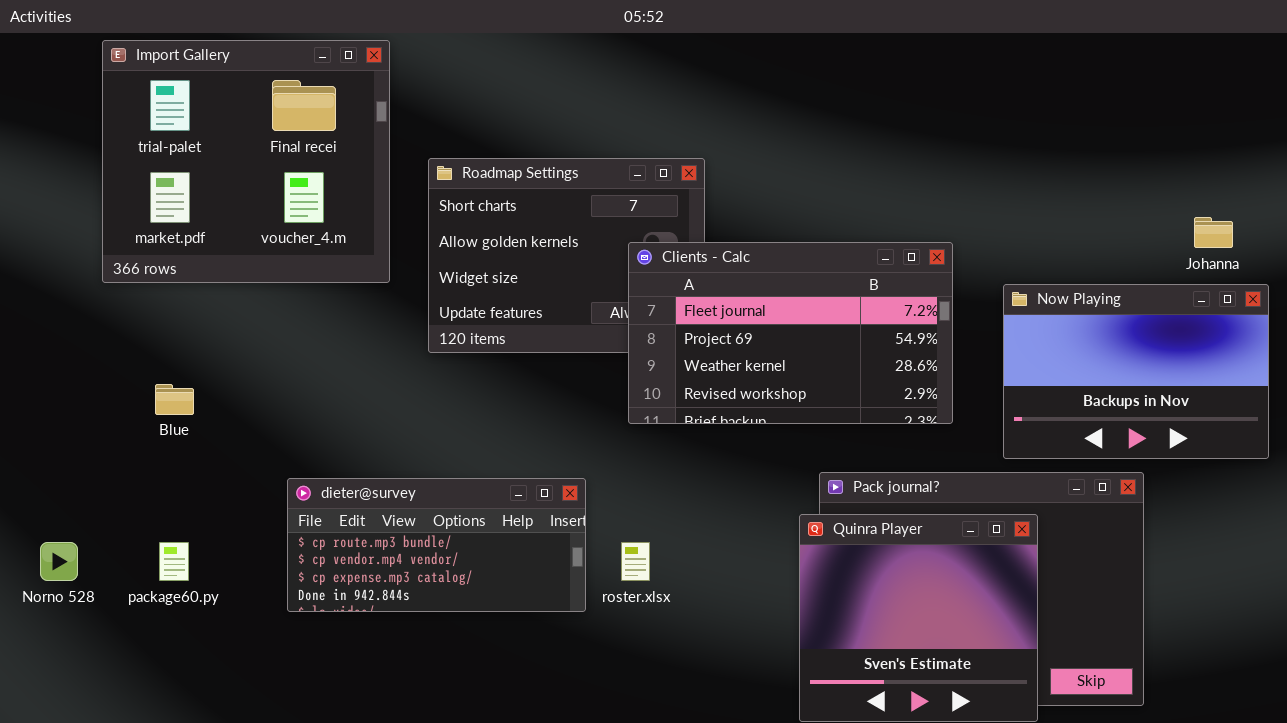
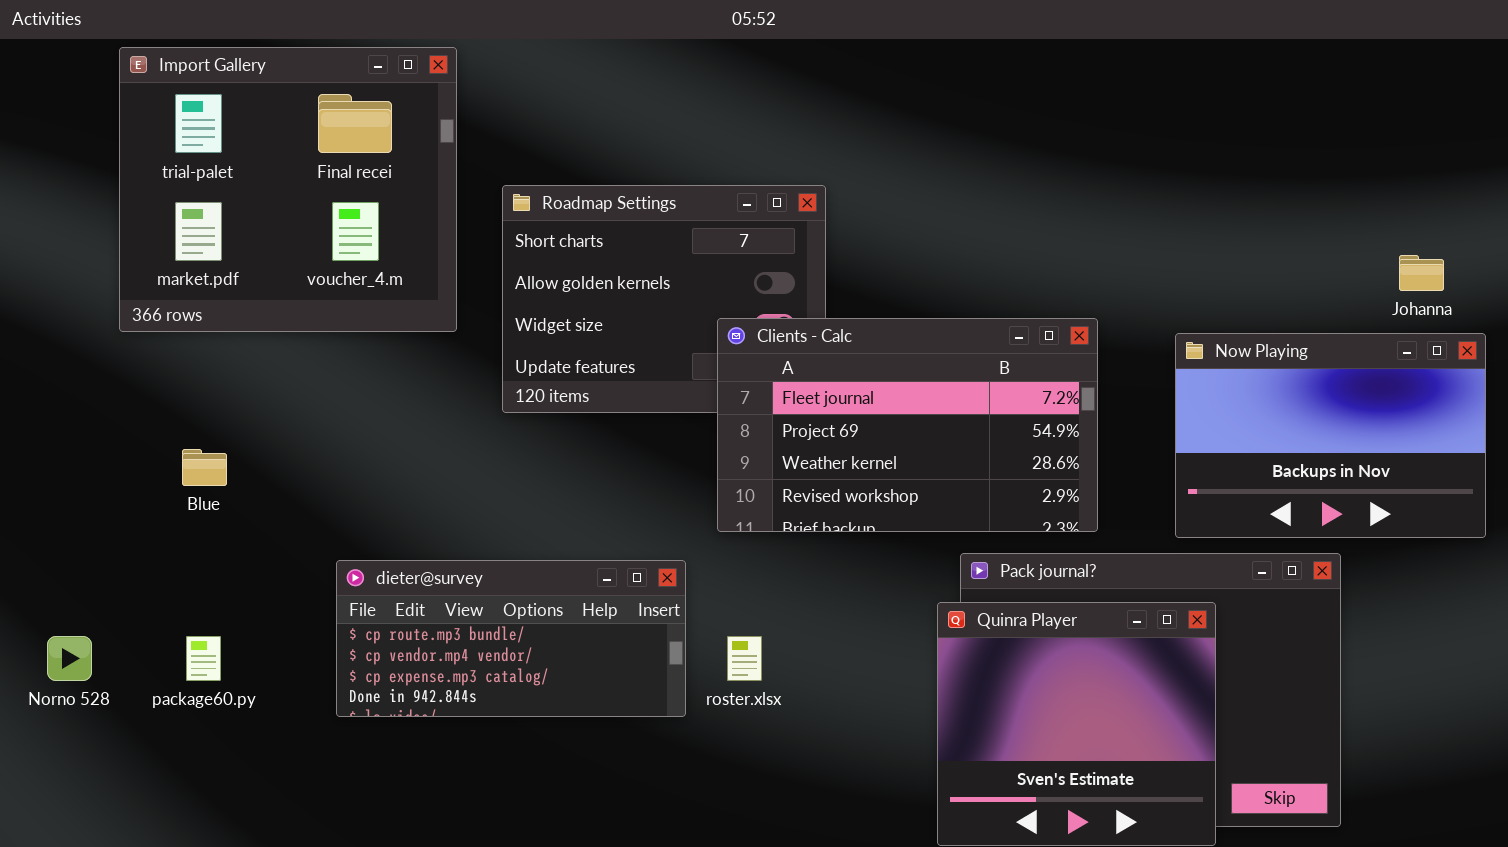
Clients - Calc: [628,242,953,424] -> [717,318,1098,532], moved

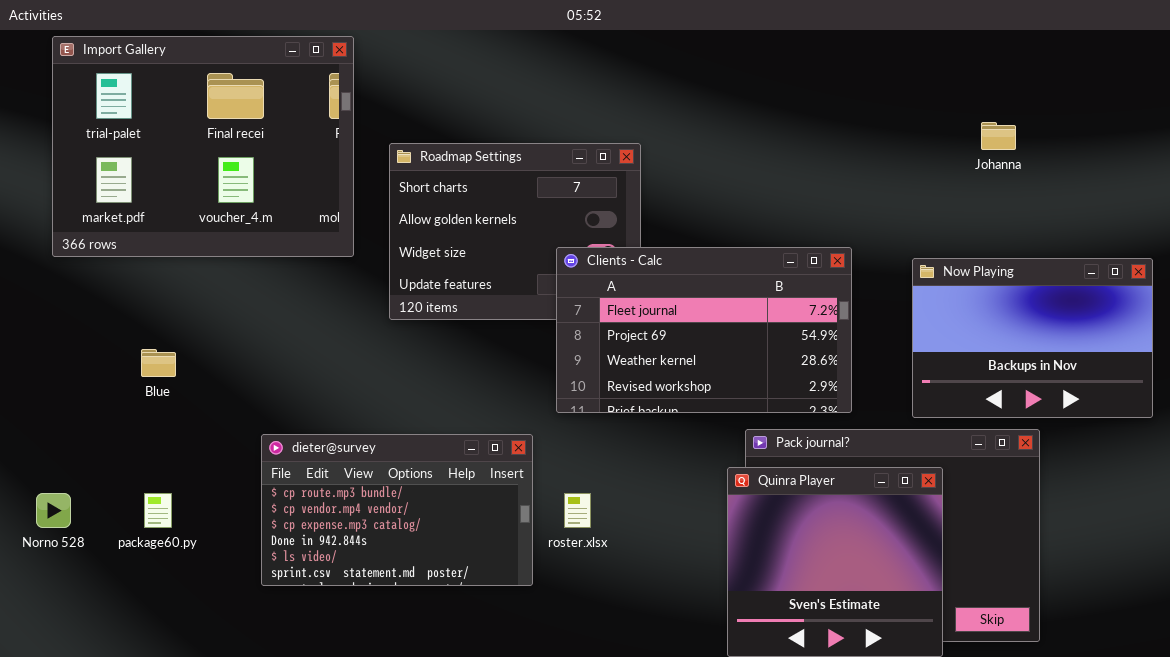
Import Gallery: [119,47,457,332] -> [52,36,354,257], resized
Johanna: [1399,255,1444,291] -> [981,122,1016,150], moved
dieter@survey: [336,560,686,717] -> [261,434,533,586], resized

